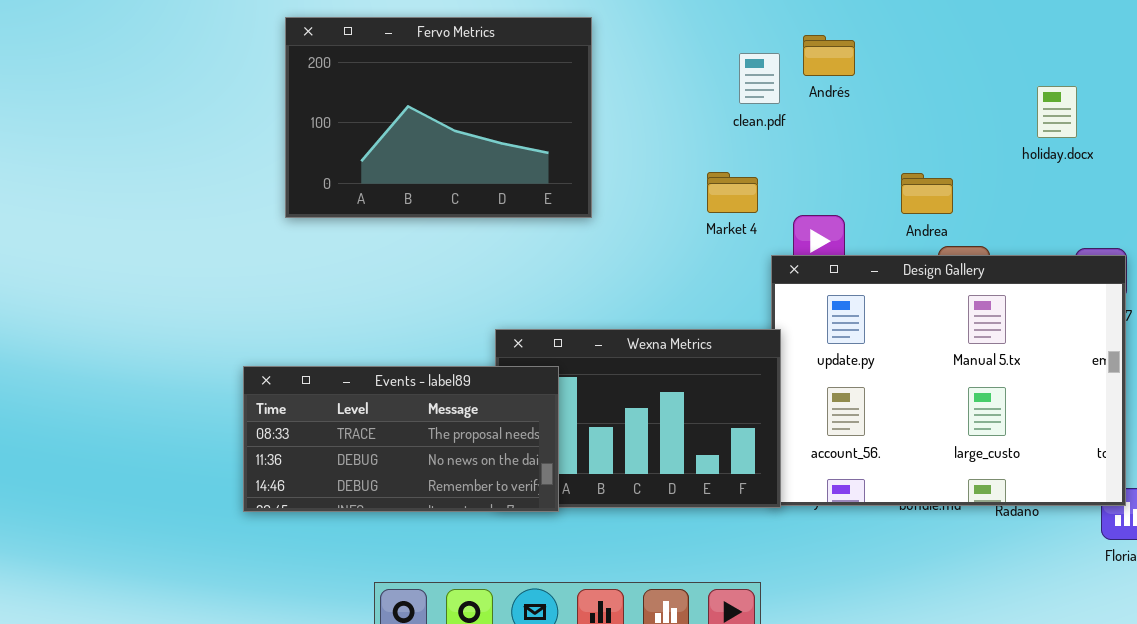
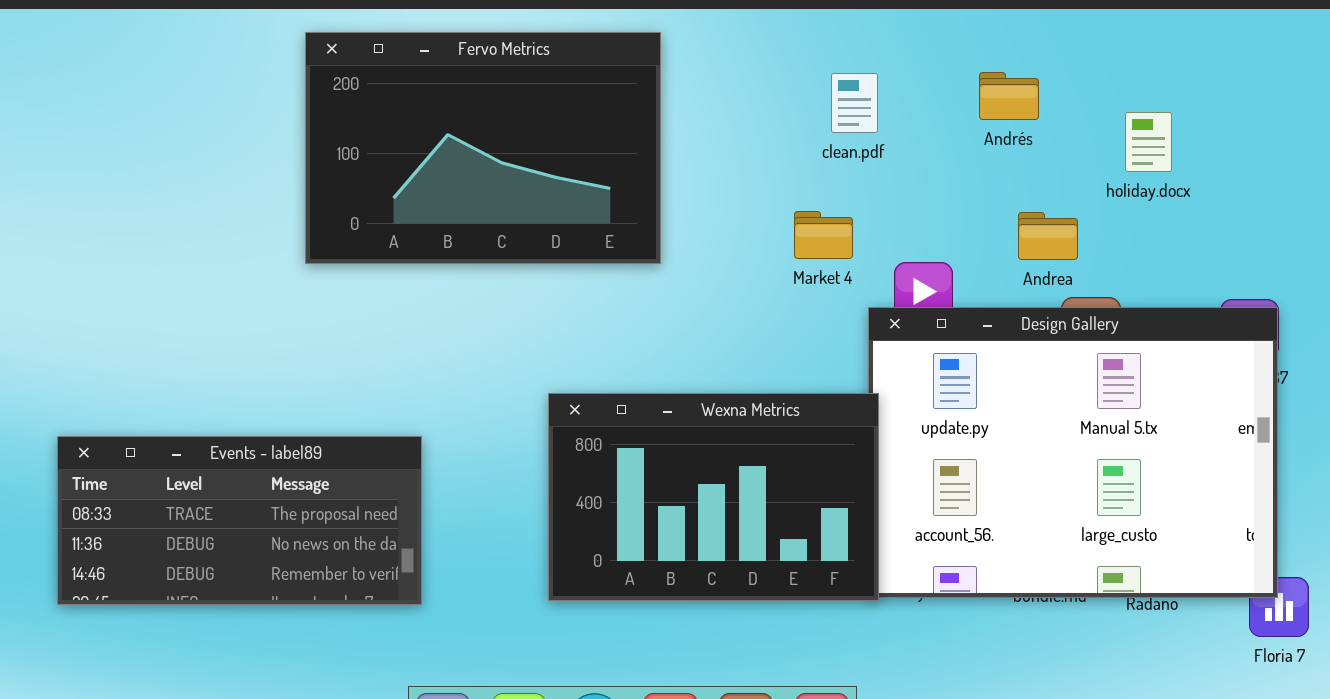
Andrés: [803,35,855,76] -> [979,72,1039,120], moved
holiday.docx: [1037,86,1077,138] -> [1125,112,1172,172], moved
Events - label89: [243,366,559,512] -> [57,436,422,605], moved

